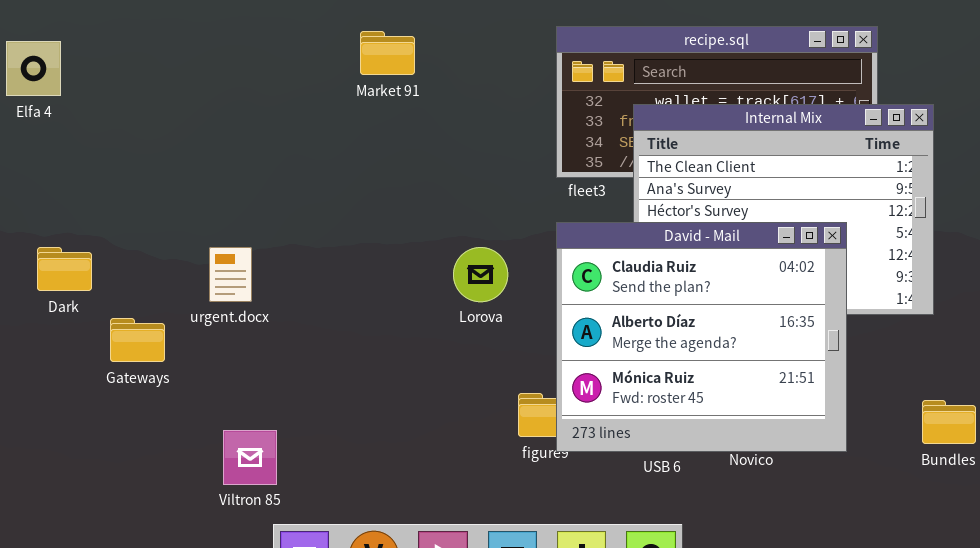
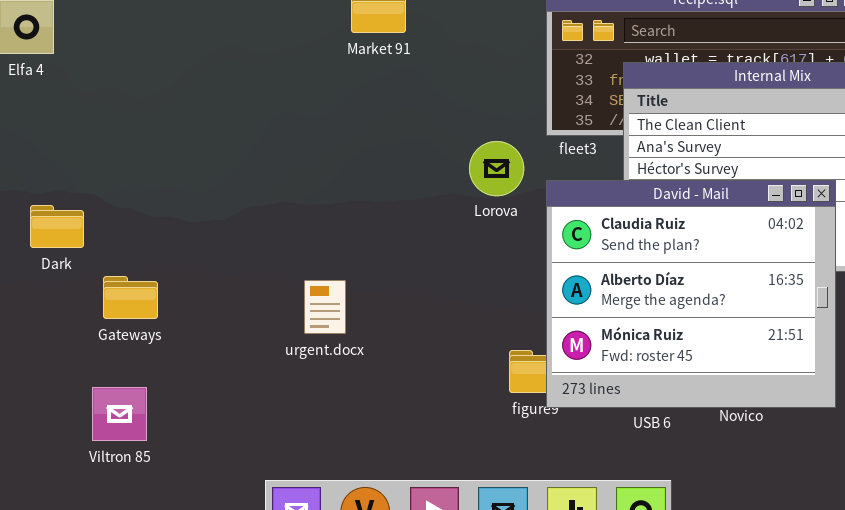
urgent.docx: [209,247,252,302] -> [304,280,346,334], moved
Lorova: [453,247,508,302] -> [469,141,524,196], moved
Viltron 85: [223,430,277,485] -> [92,387,147,441], moved

